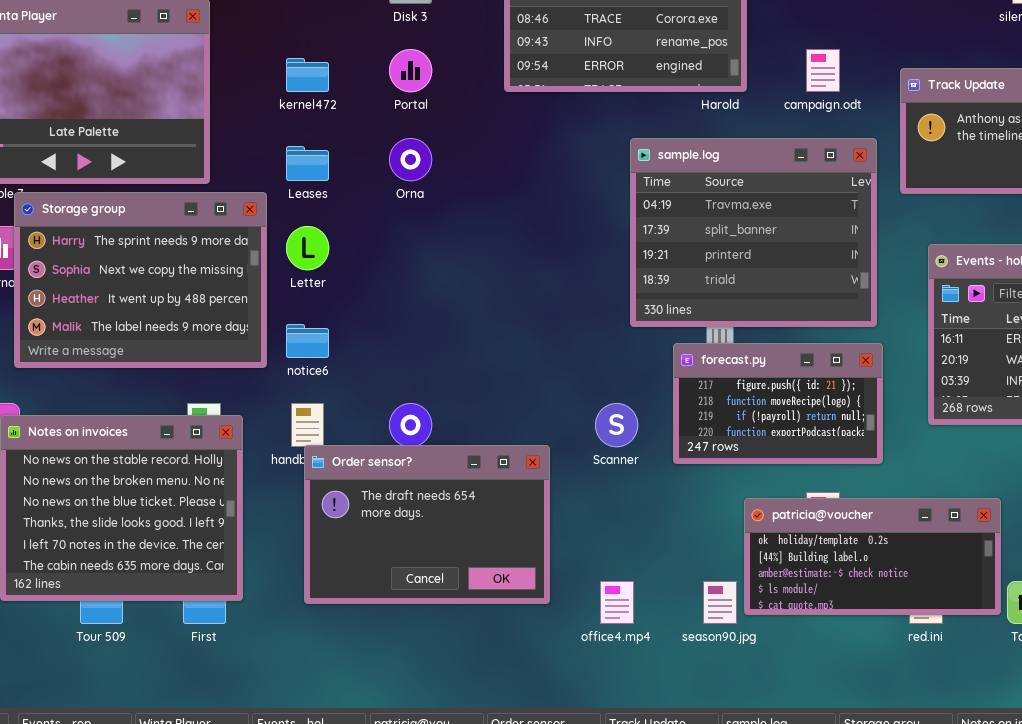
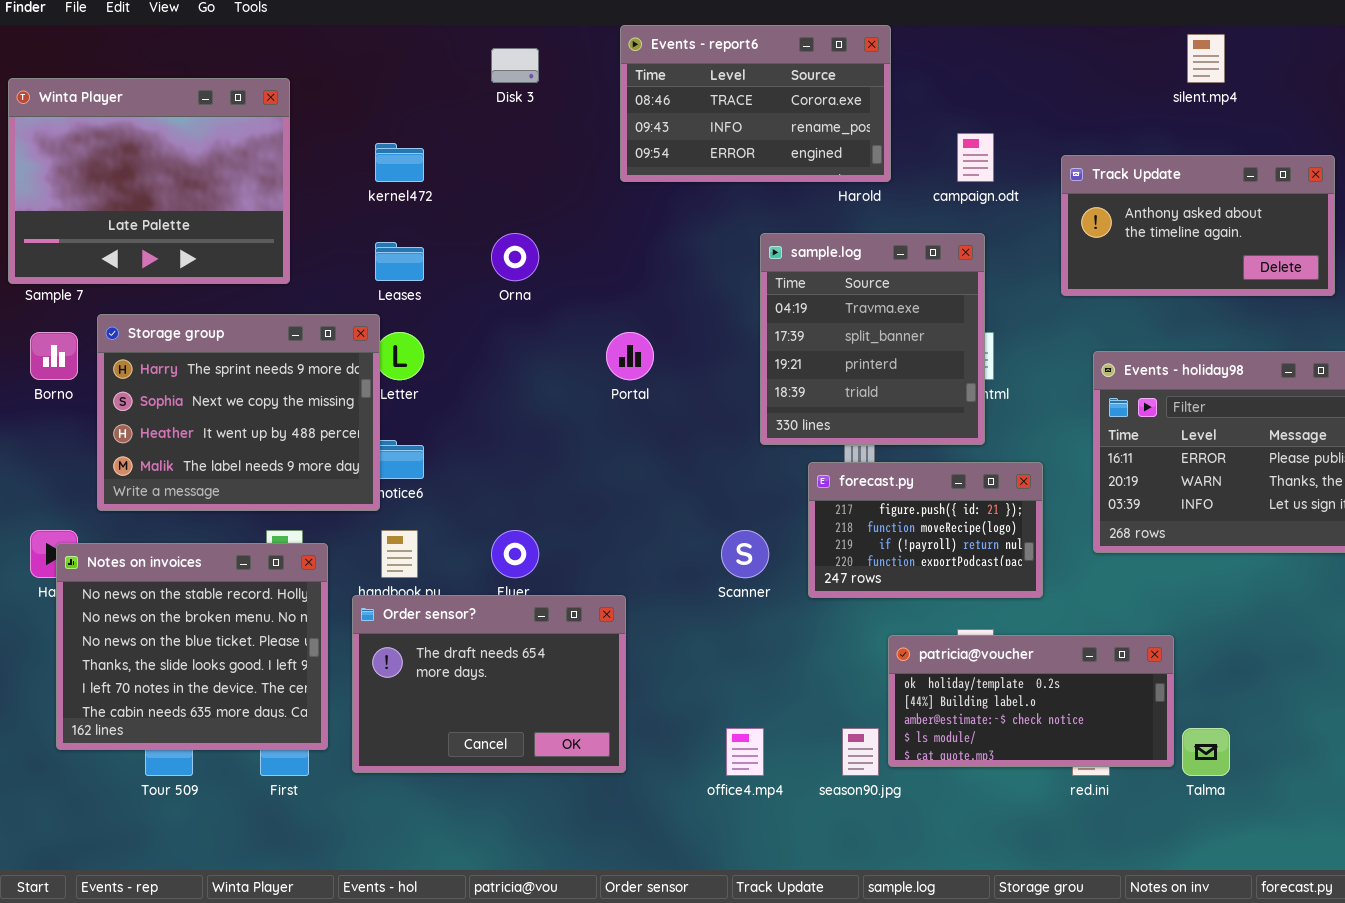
Portal: [389,49,432,92] -> [606,332,654,380], moved
sample.log: [630,138,877,327] -> [760,233,985,445], resized
Storage group: [14,192,267,368] -> [97,314,380,511], moved
Order sensor?: [304,445,550,604] -> [352,595,626,773], moved

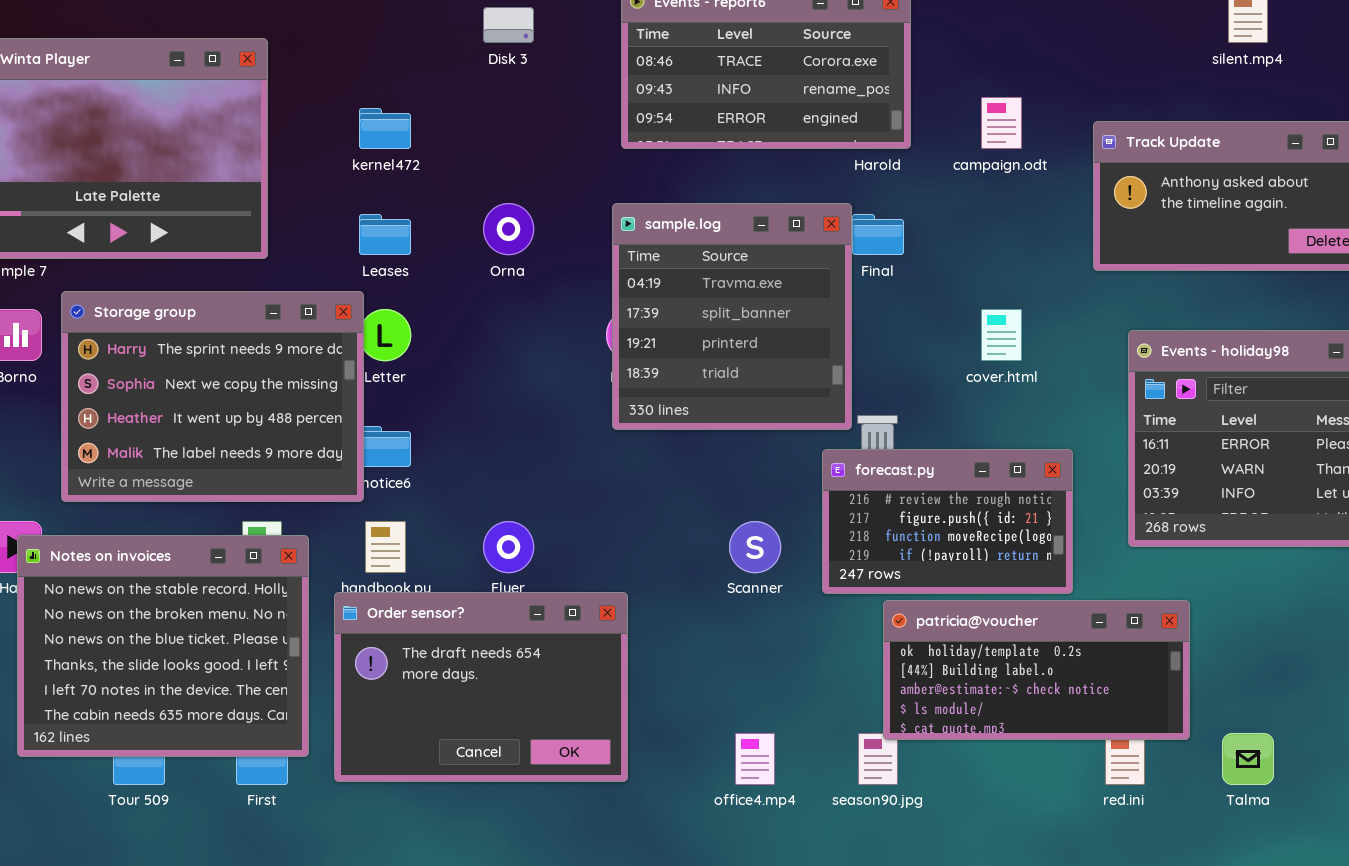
sample.log: [760,233,985,445] -> [612,203,852,430], moved
forecast.py: [808,462,1043,598] -> [822,449,1073,594], scrolled up 1 row
patricia@voucher: [888,635,1174,767] -> [883,600,1190,740], moved

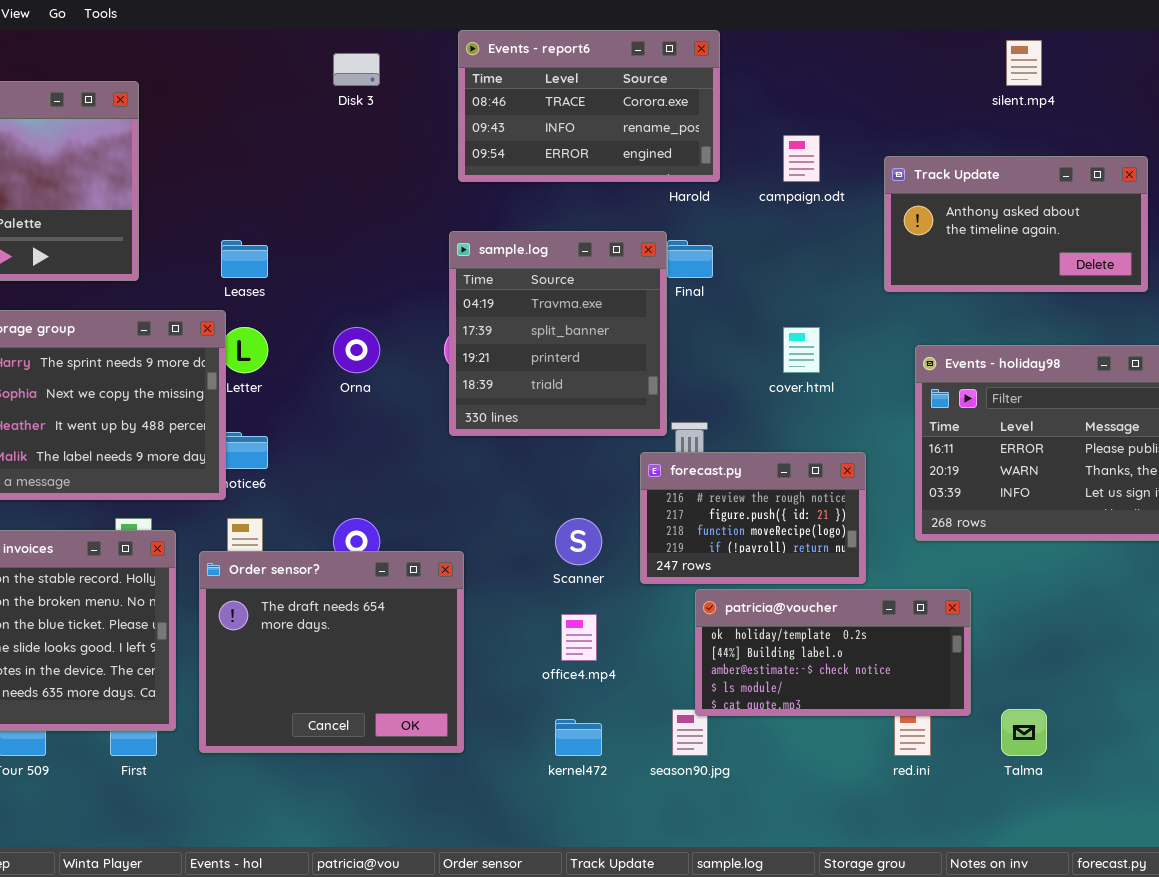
kernel472: [359,108,411,149] -> [555,719,602,756], moved
Orna: [483,203,534,255] -> [333,327,380,373], moved
Order sensor?: [334,592,628,782] -> [199,551,464,753], resized
office4.mp4: [735,733,775,785] -> [561,614,597,661], moved

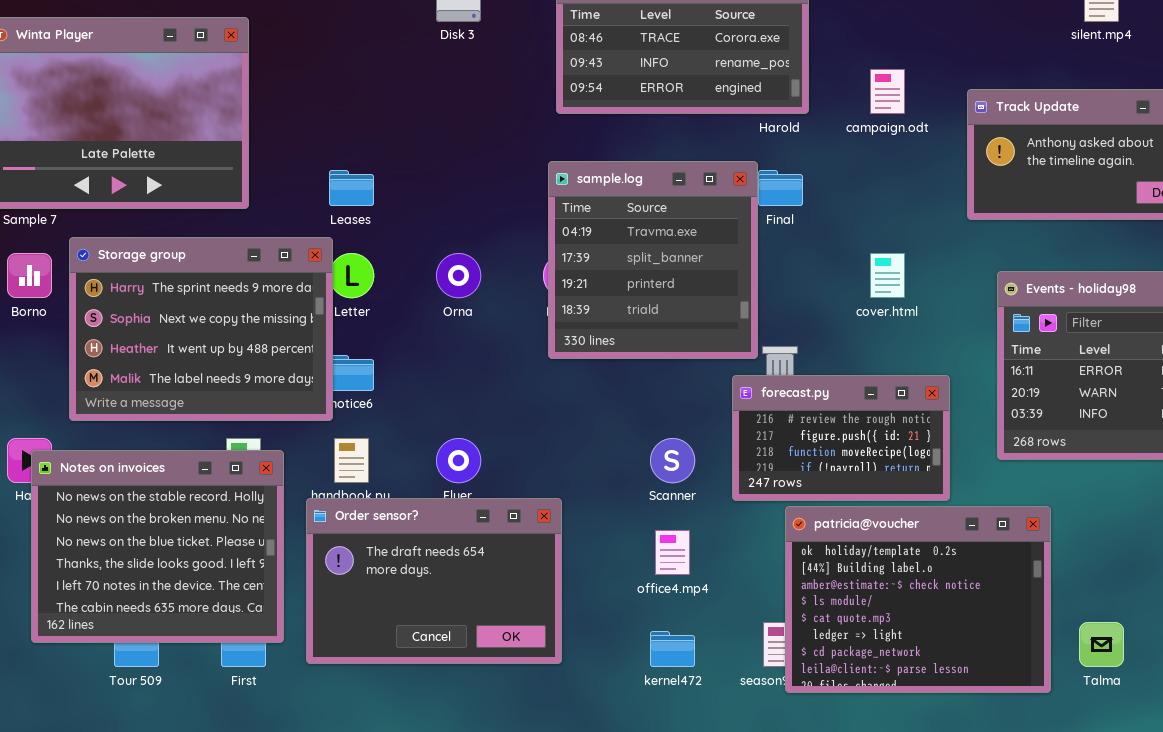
Order sensor?: [199,551,464,753] -> [306,498,562,664], resized
patricia@voucher: [695,589,971,716] -> [785,506,1051,693], resized

